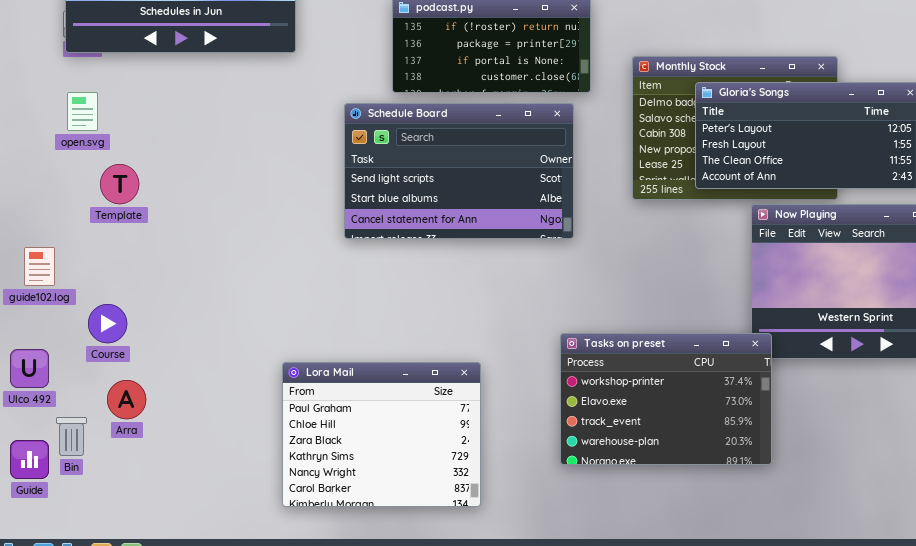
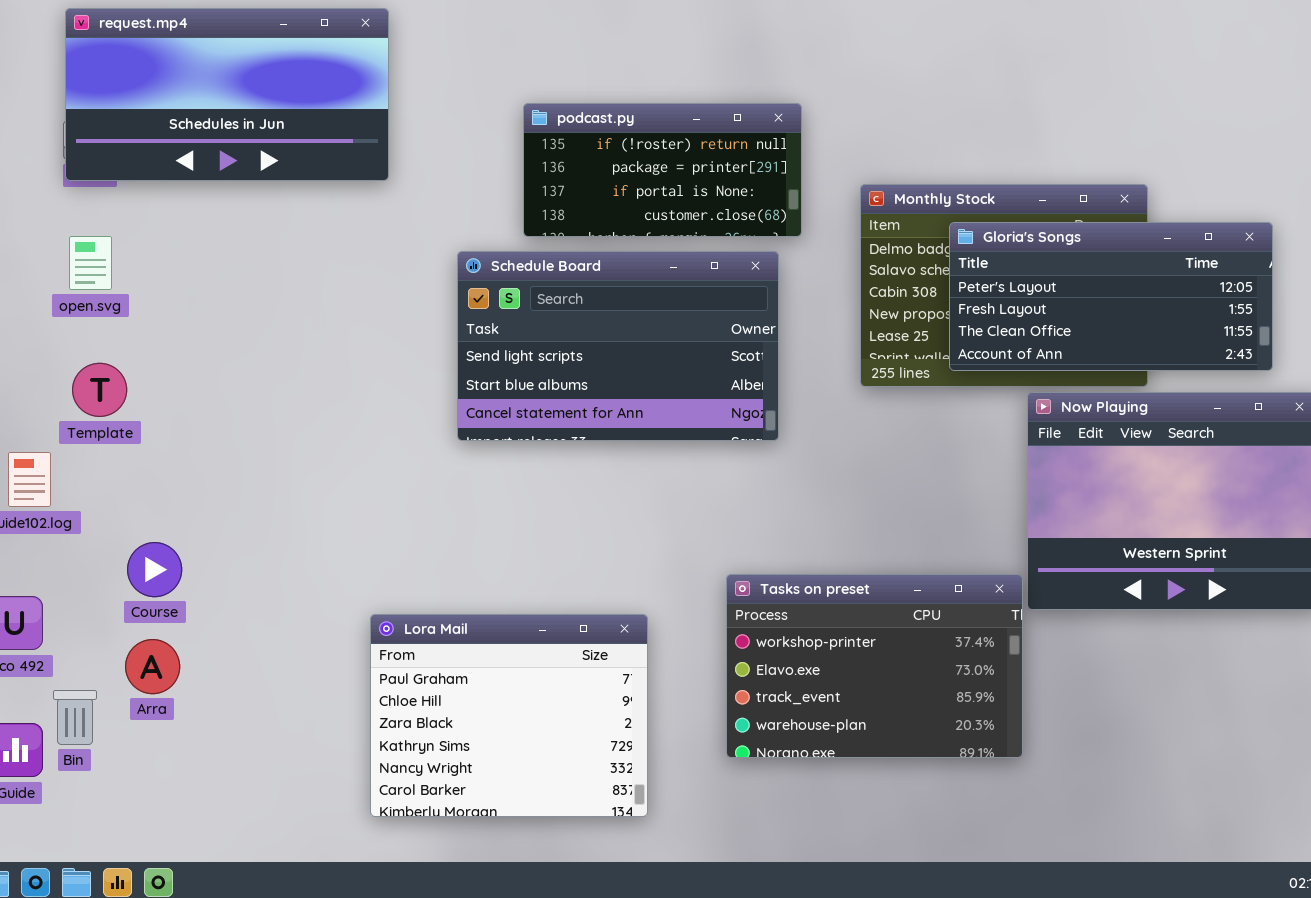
Template: [100,164,139,204] -> [72,363,127,417], moved
Course: [88,304,127,343] -> [127,542,182,597], moved
Tasks on preset: [560,333,772,465] -> [726,574,1023,758], moved

